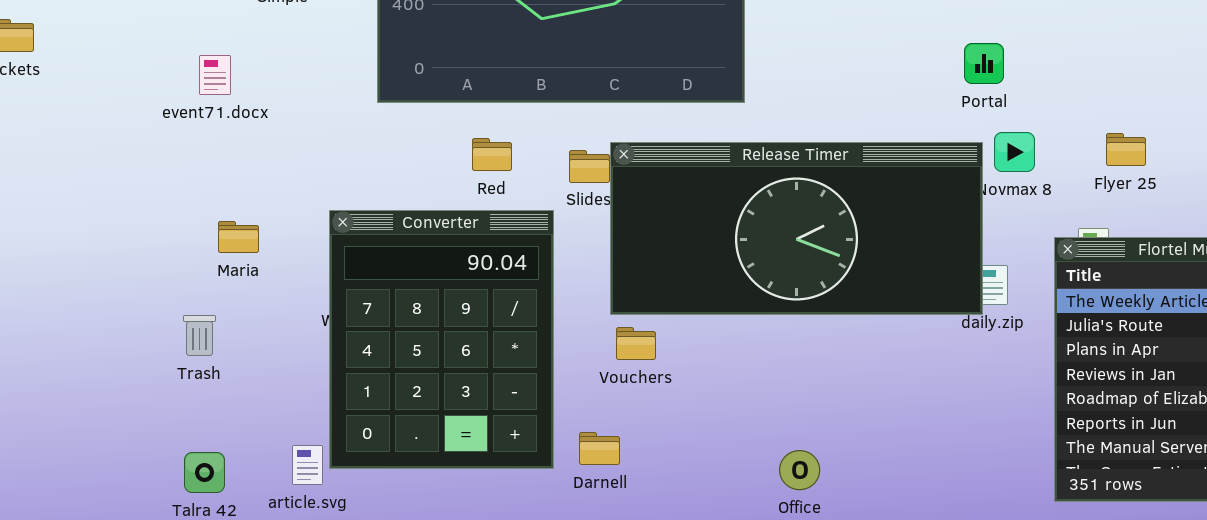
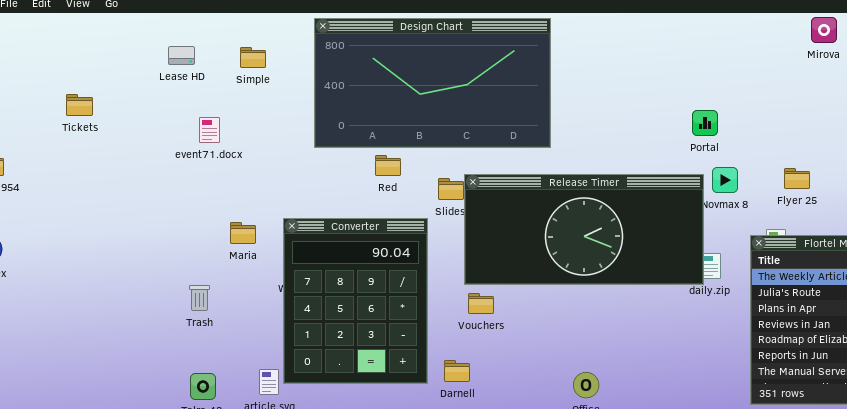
Red: [472,138,512,171] -> [375,155,401,176], moved
Maria: [218,221,259,253] -> [230,222,256,244], moved

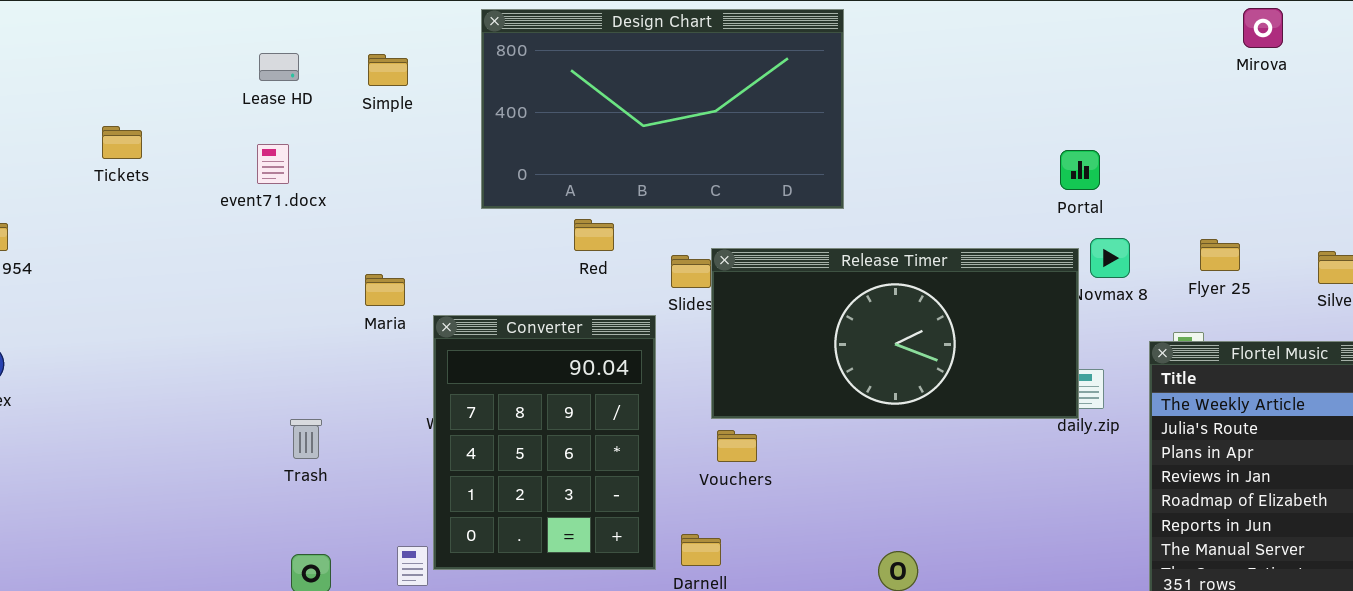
event71.docx: [199,117,220,143] -> [257,144,289,184], moved
Maria: [230,222,256,244] -> [365,274,405,306], moved

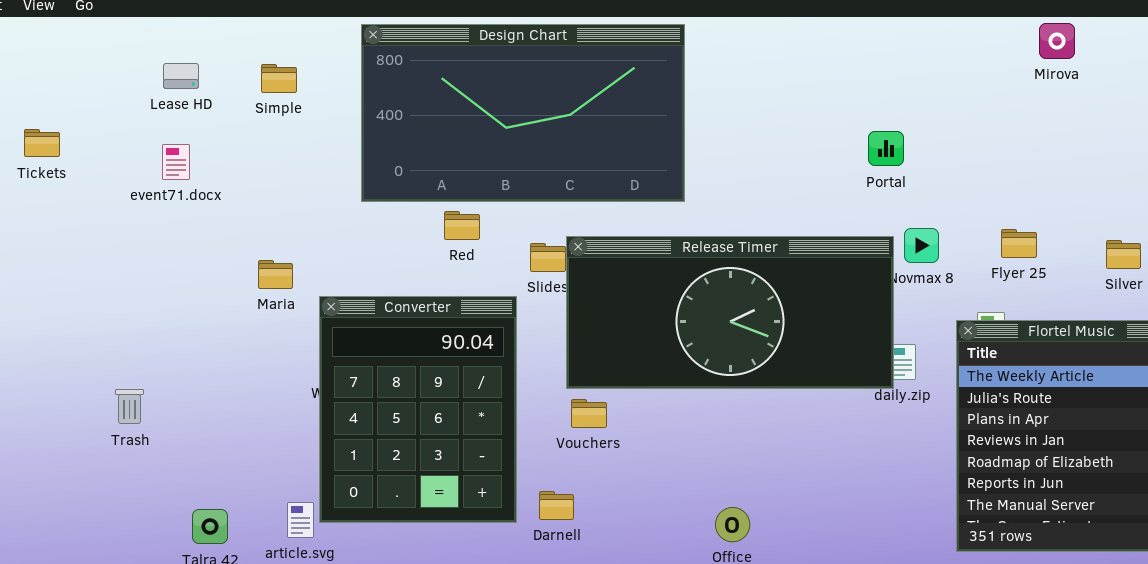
Portal: [1060,150,1100,190] -> [868,131,904,166], moved
Trash: [290,419,322,459] -> [115,389,144,424], moved

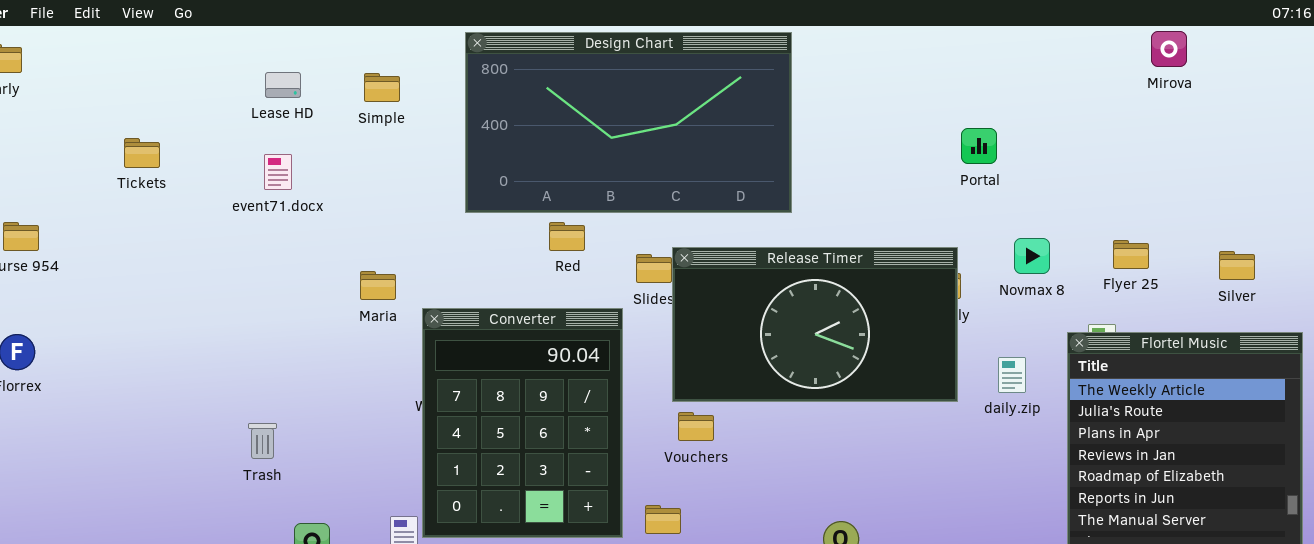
Portal: [868,131,904,166] -> [961,128,997,164], moved
Release Timer: [566,236,894,389] -> [672,247,958,402], resized
Trash: [115,389,144,424] -> [248,423,277,459], moved

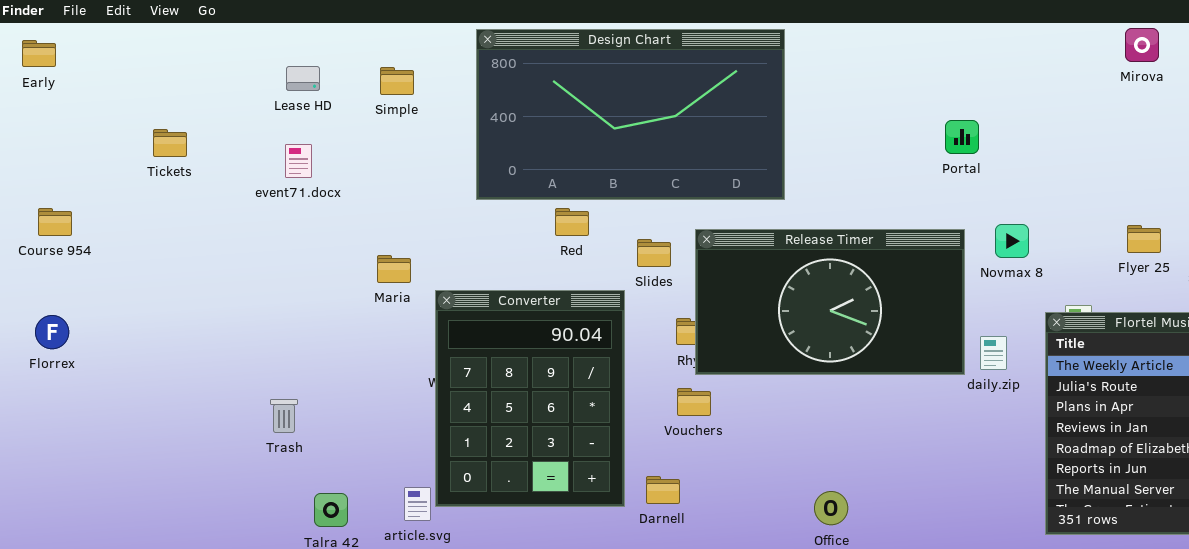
Flyer 25: [1113,240,1149,269] -> [1127,225,1161,253], moved
Release Timer: [672,247,958,402] -> [695,229,965,375], moved

